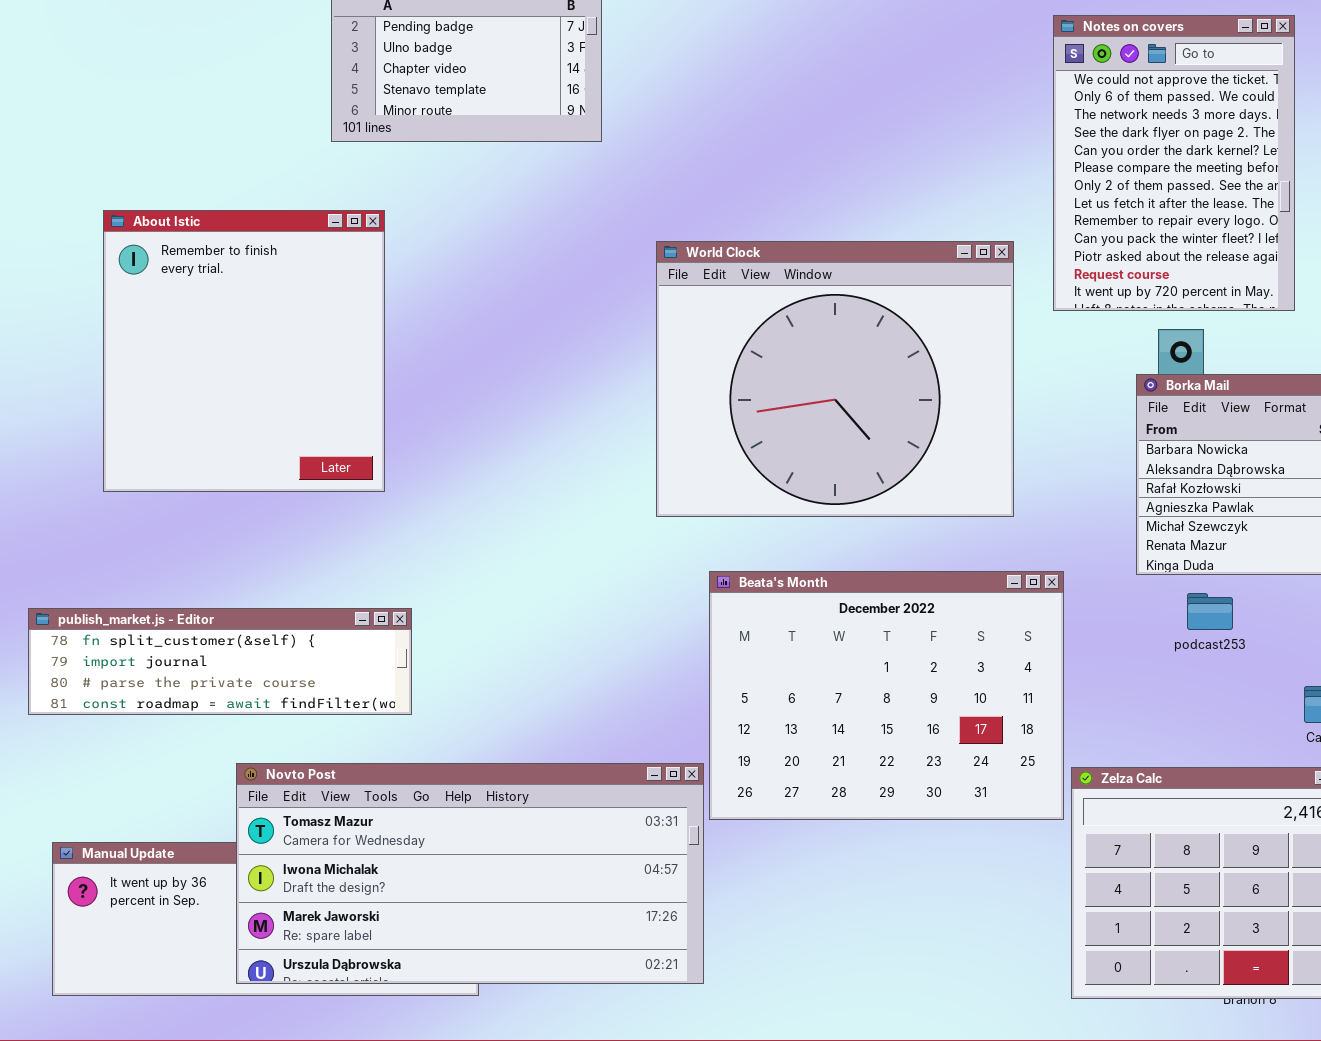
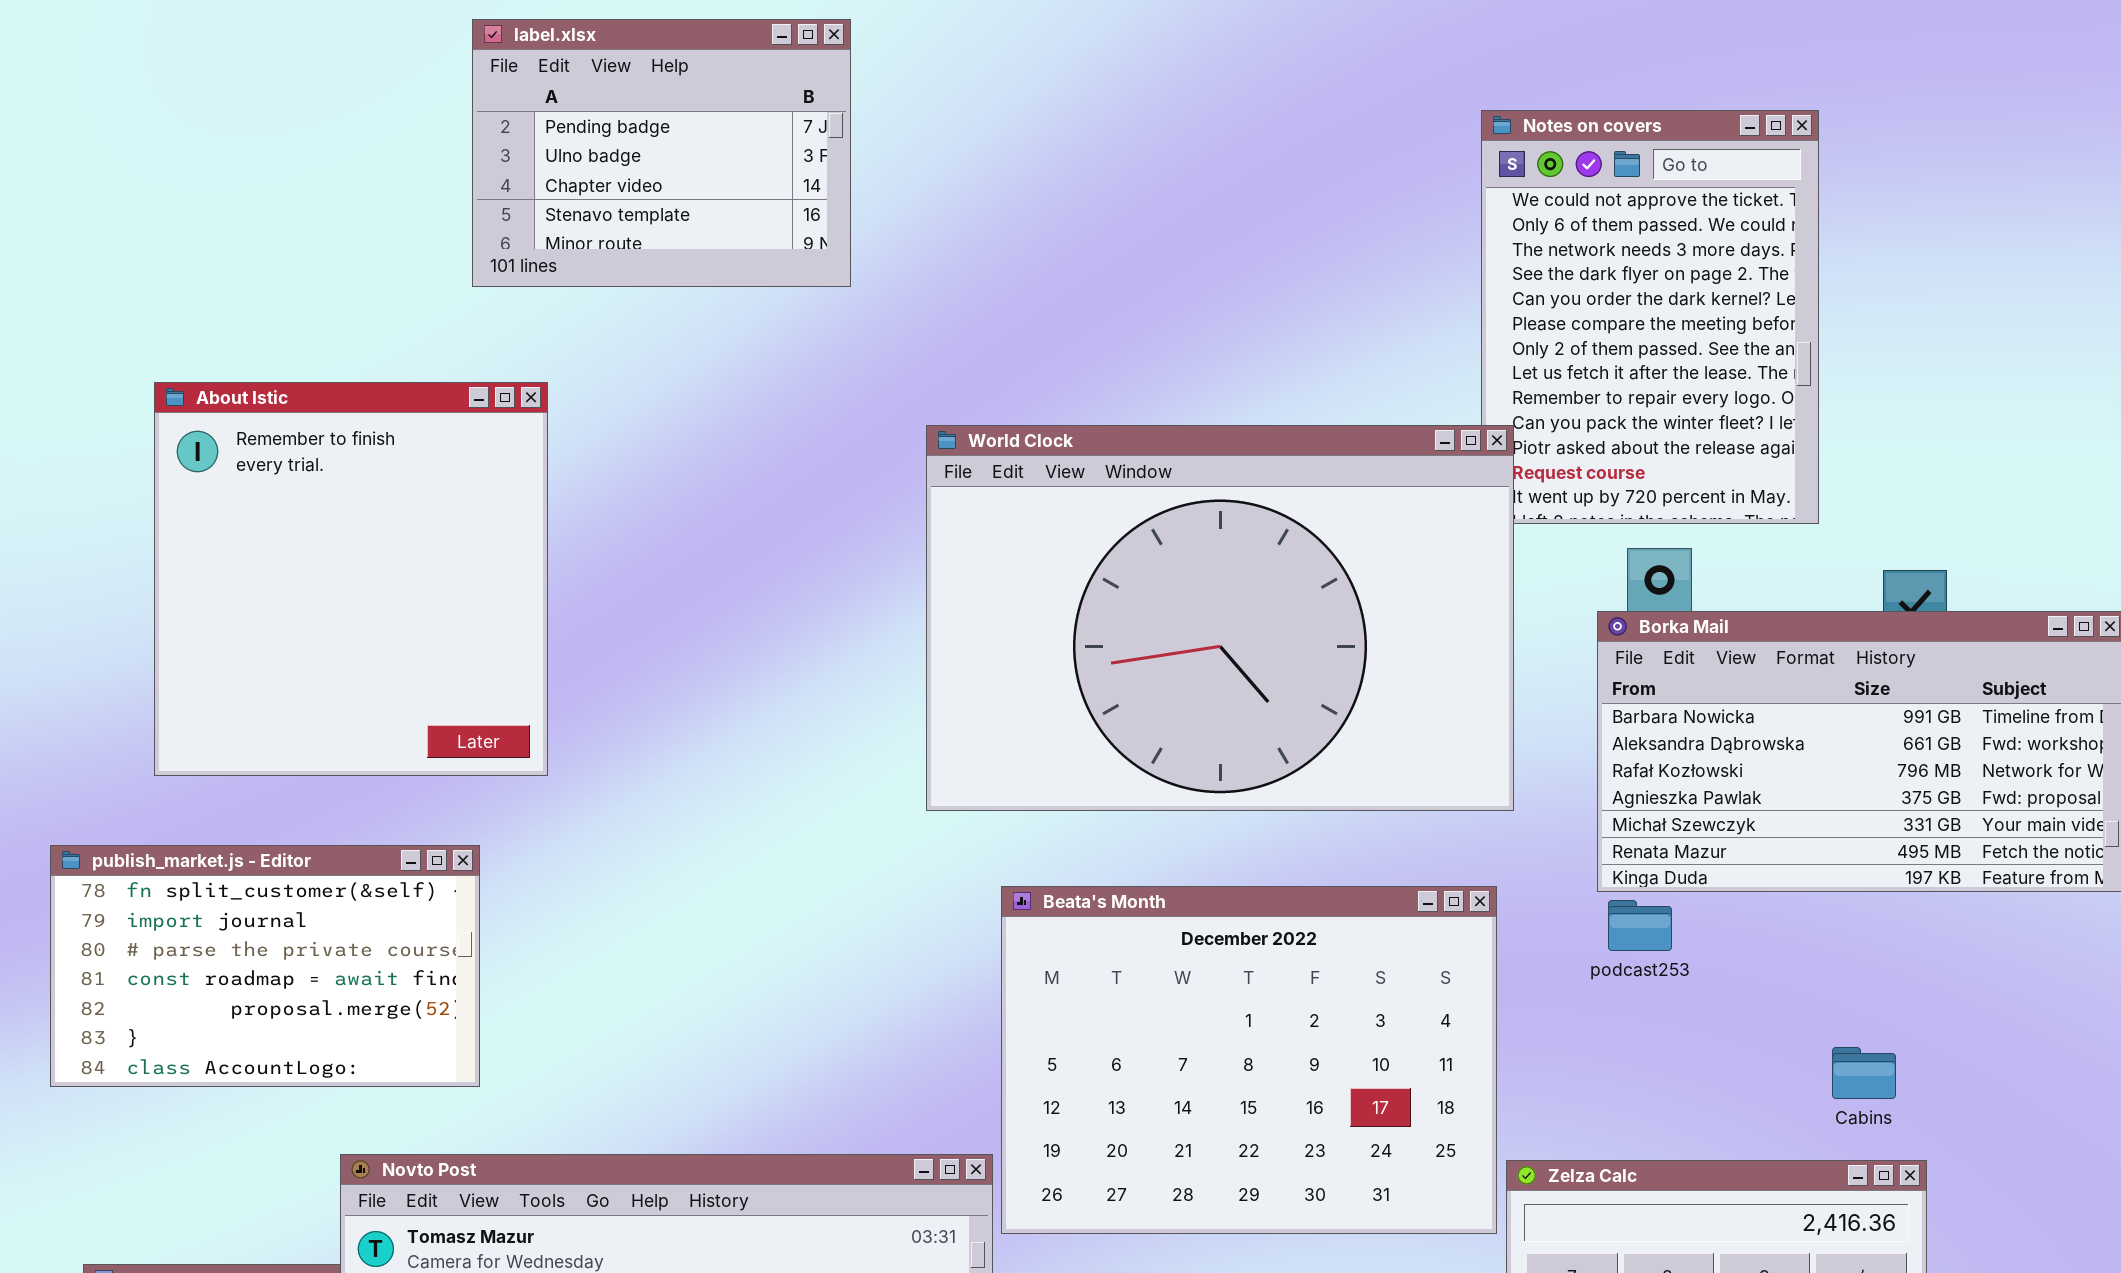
World Clock: [656,241,1014,517] -> [926,425,1514,811], resized
podcast253: [1187,593,1233,630] -> [1608,900,1672,951], moved
publish_market.js - Editor: [28,608,412,715] -> [50,845,480,1087], resized

